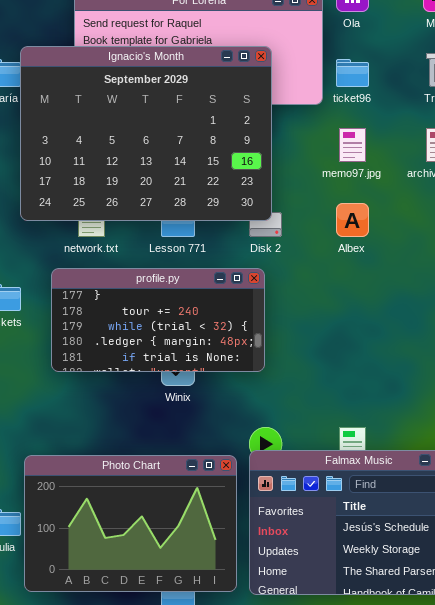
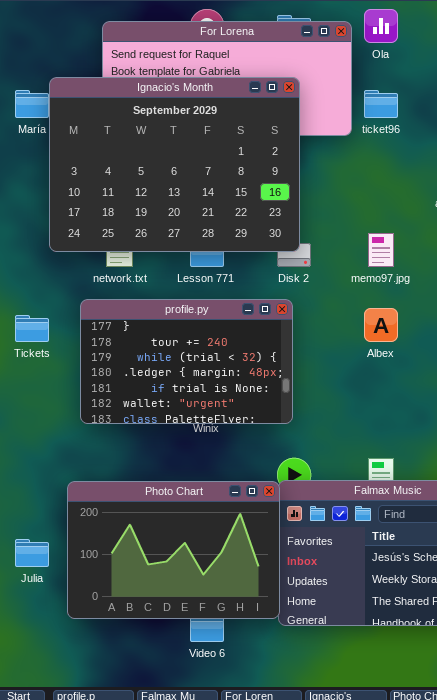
memo97.jpg: [339,128,366,162] -> [368,233,394,267], moved
Albex: [336,203,369,237] -> [364,308,398,342], moved
profile.py: [51,268,265,372] -> [80,299,293,424], resized
Photo Chart: [24,455,237,592] -> [67,481,280,619], moved

